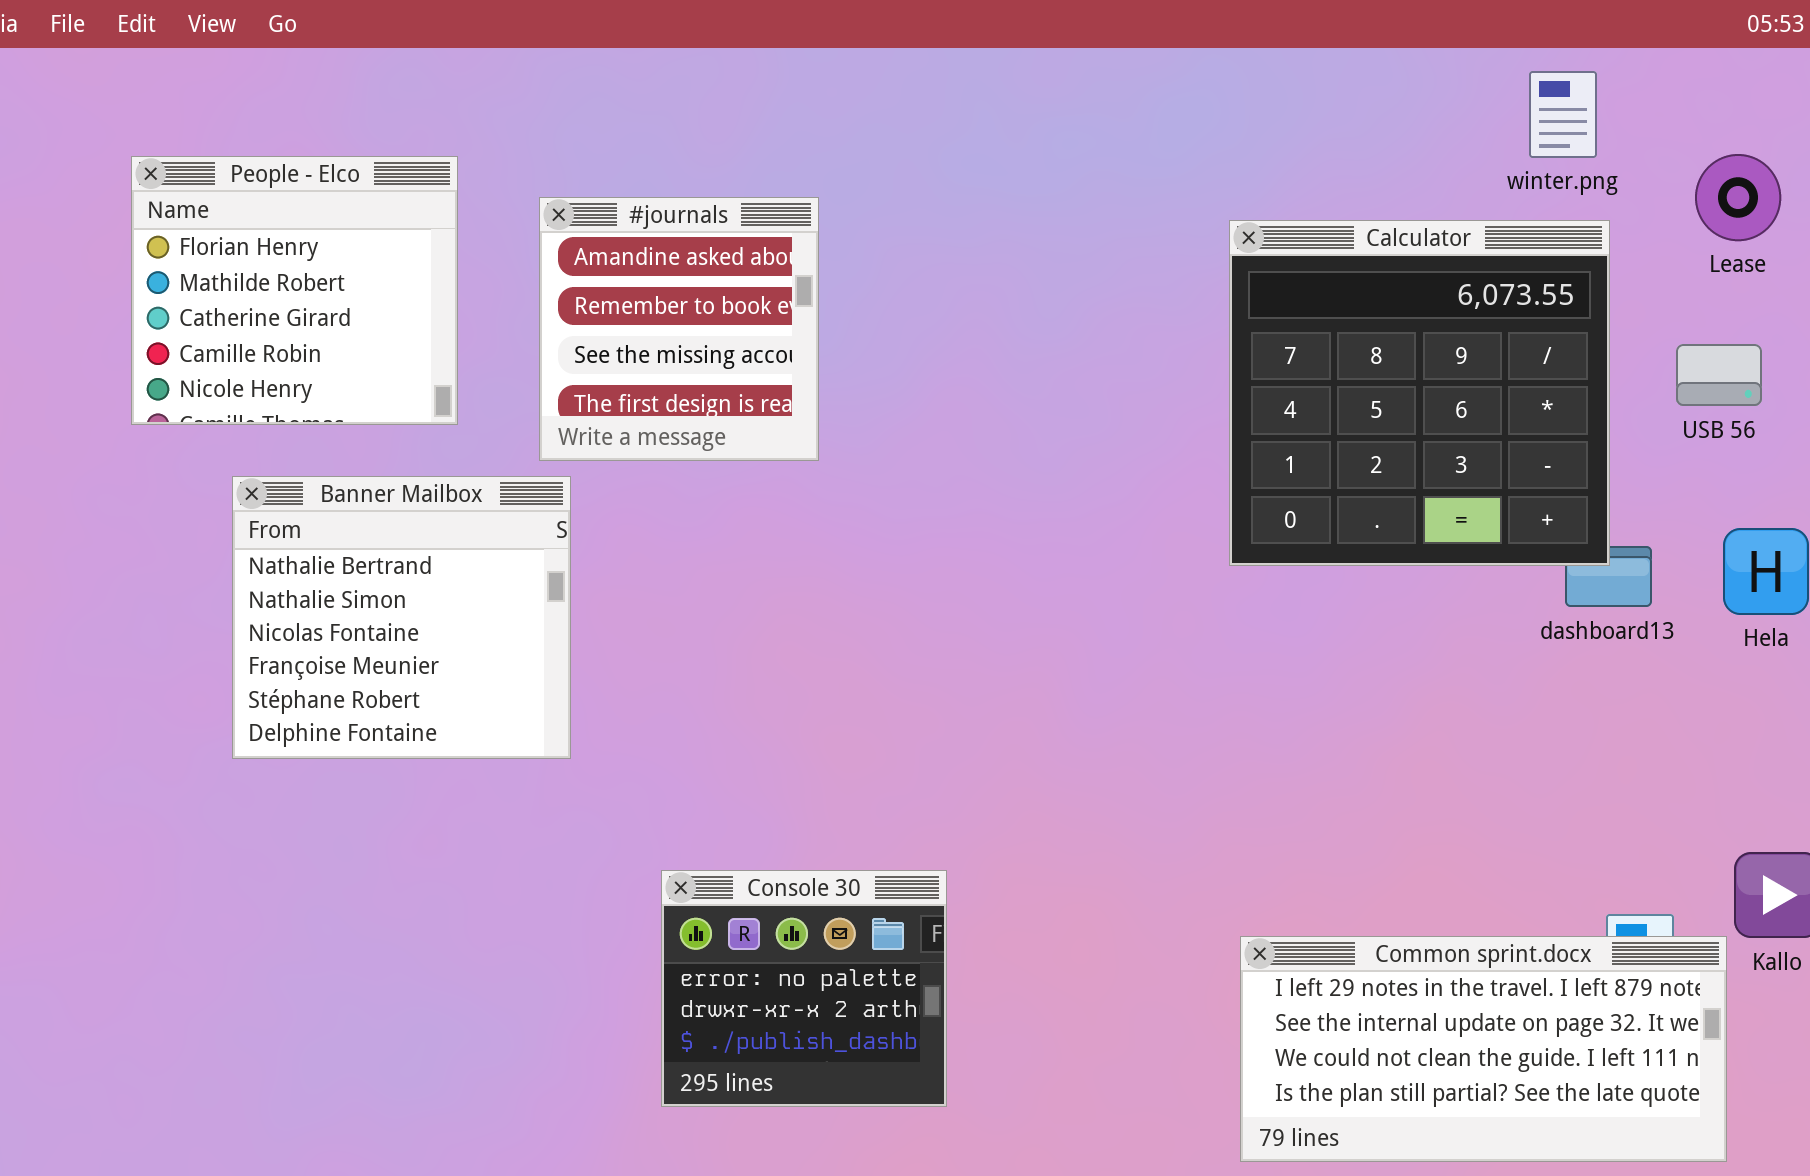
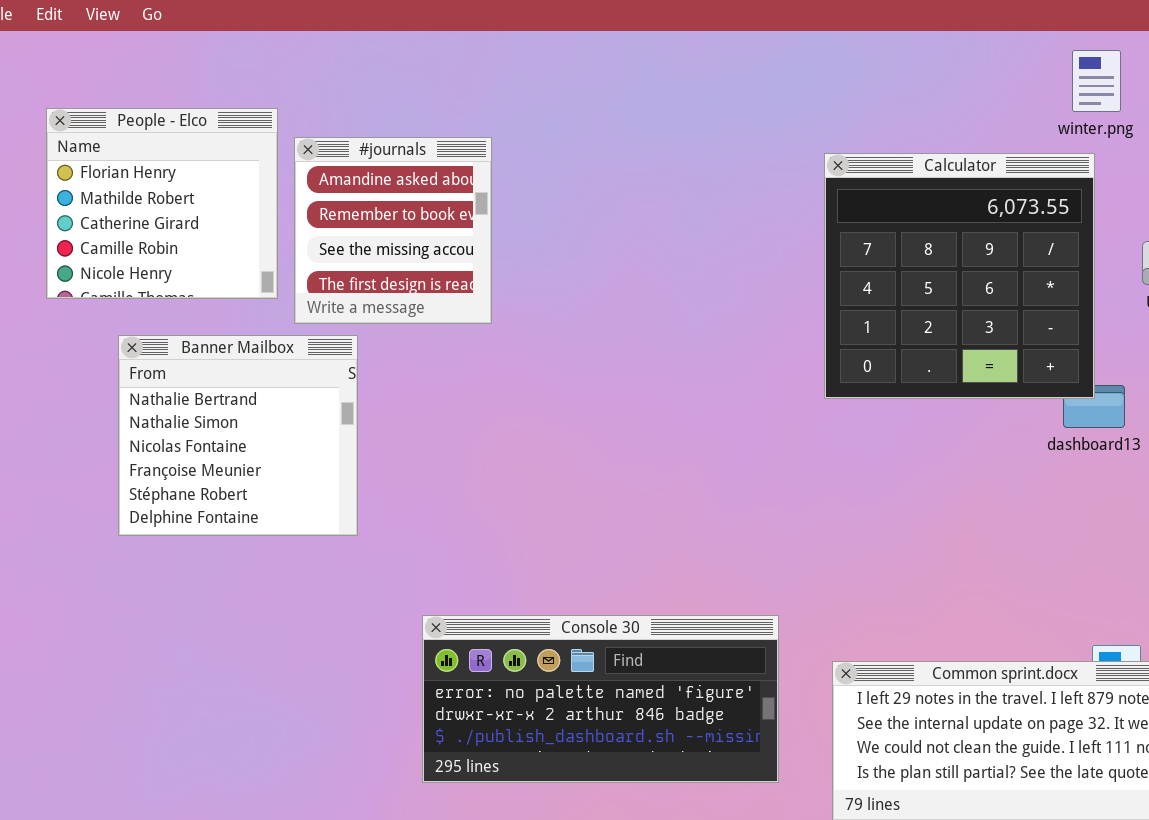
winter.png: [1529,71,1597,158] -> [1072,50,1121,112], moved
#journals: [539,197,819,461] -> [294,137,492,324], moved
Console 30: [661,870,947,1107] -> [422,615,779,783], resized

